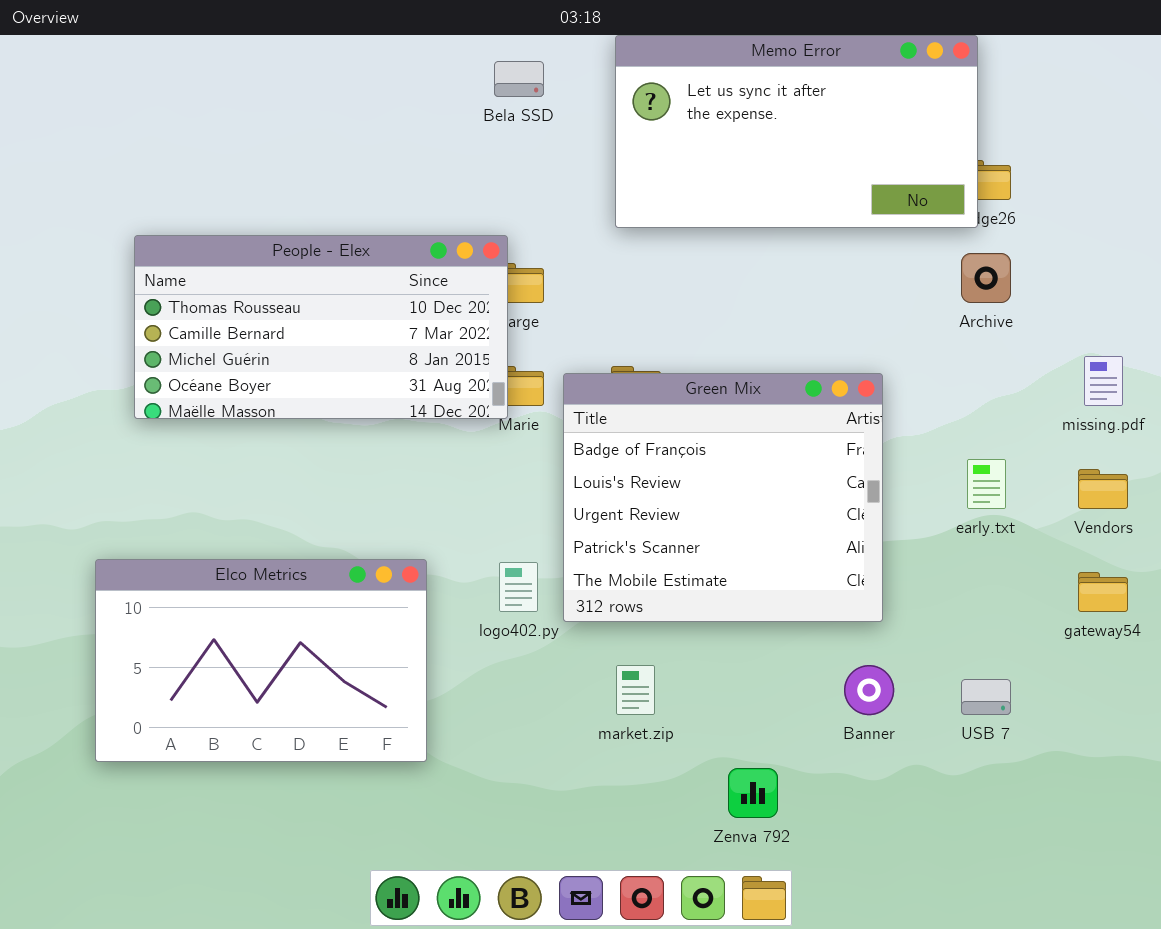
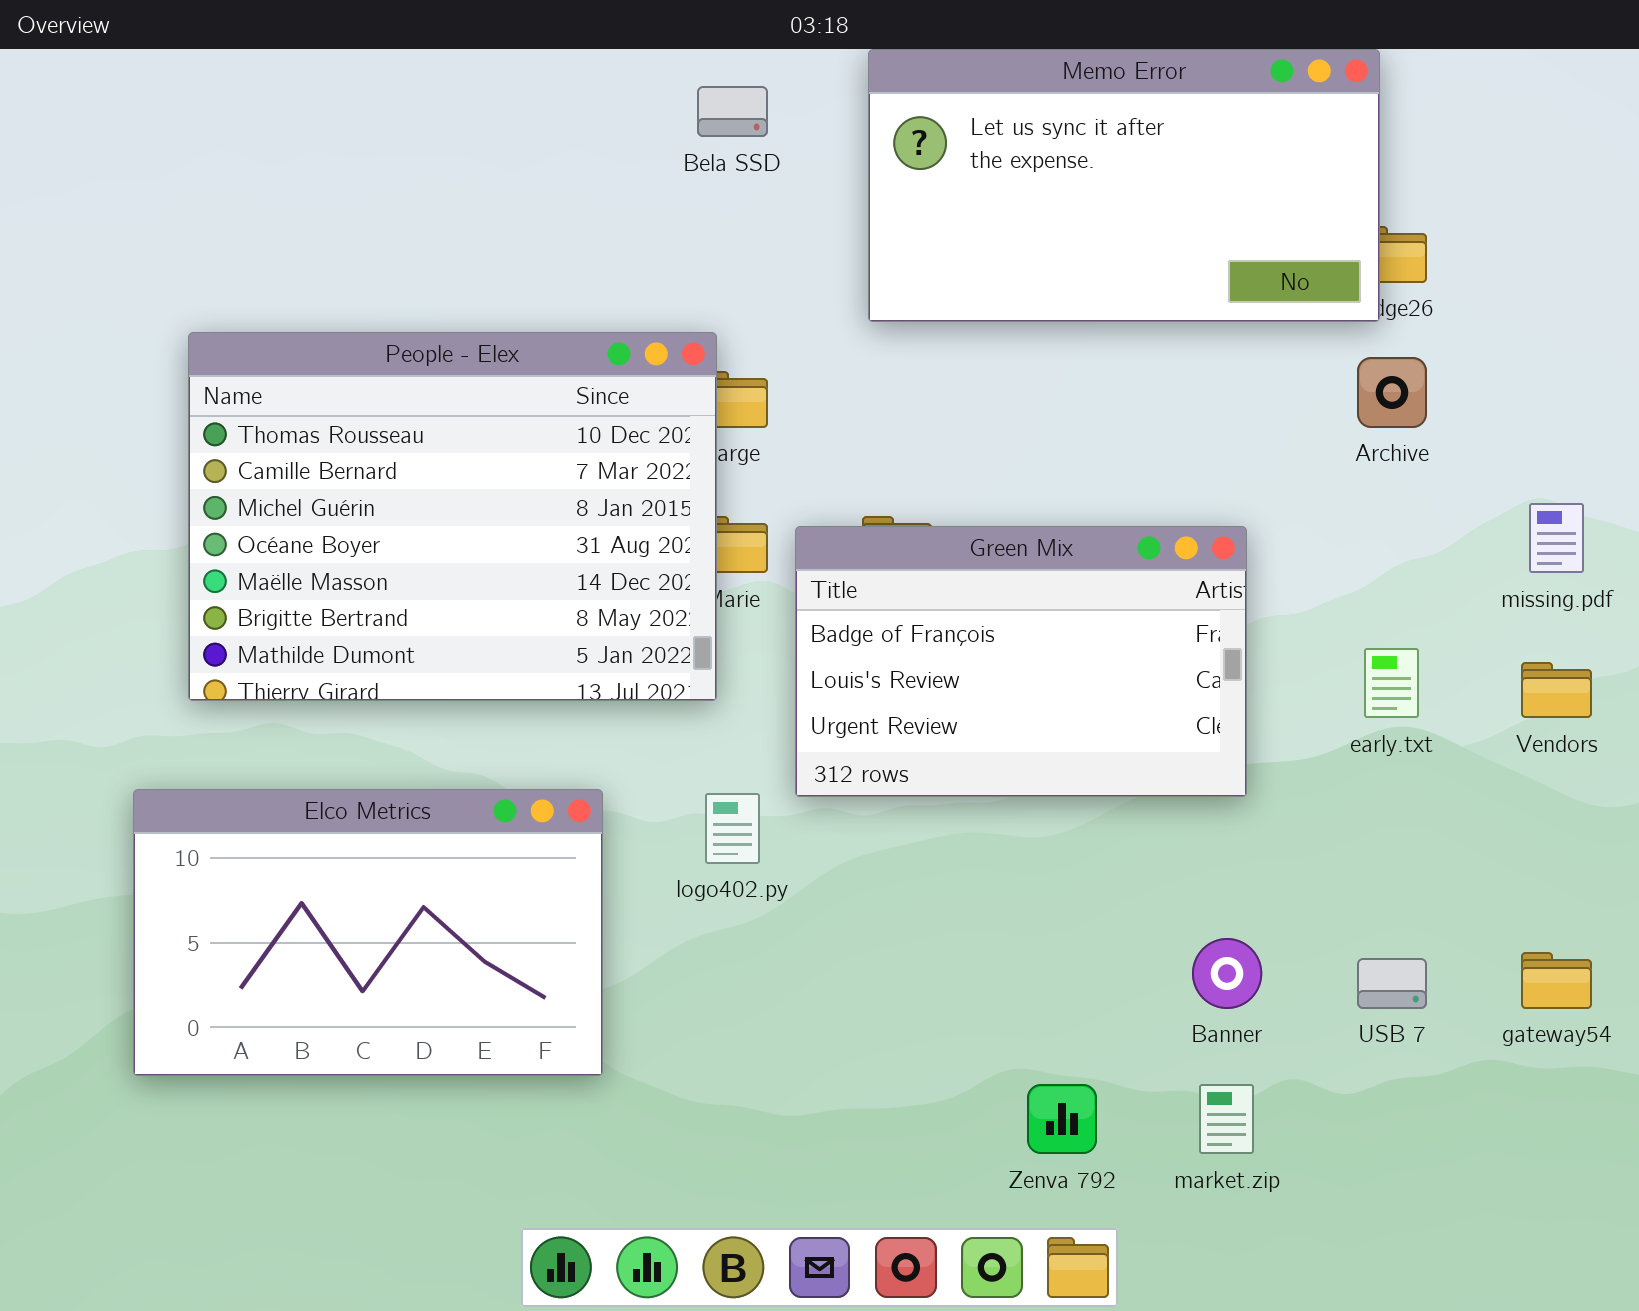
People - Elex: [134,235,508,419] -> [188,332,717,701], resized
Green Mix: [563,373,883,622] -> [795,526,1247,797], resized
gateway54: [1078,572,1128,612] -> [1521,952,1592,1009], moved
market.zip: [616,665,655,715] -> [1199,1084,1254,1154], moved

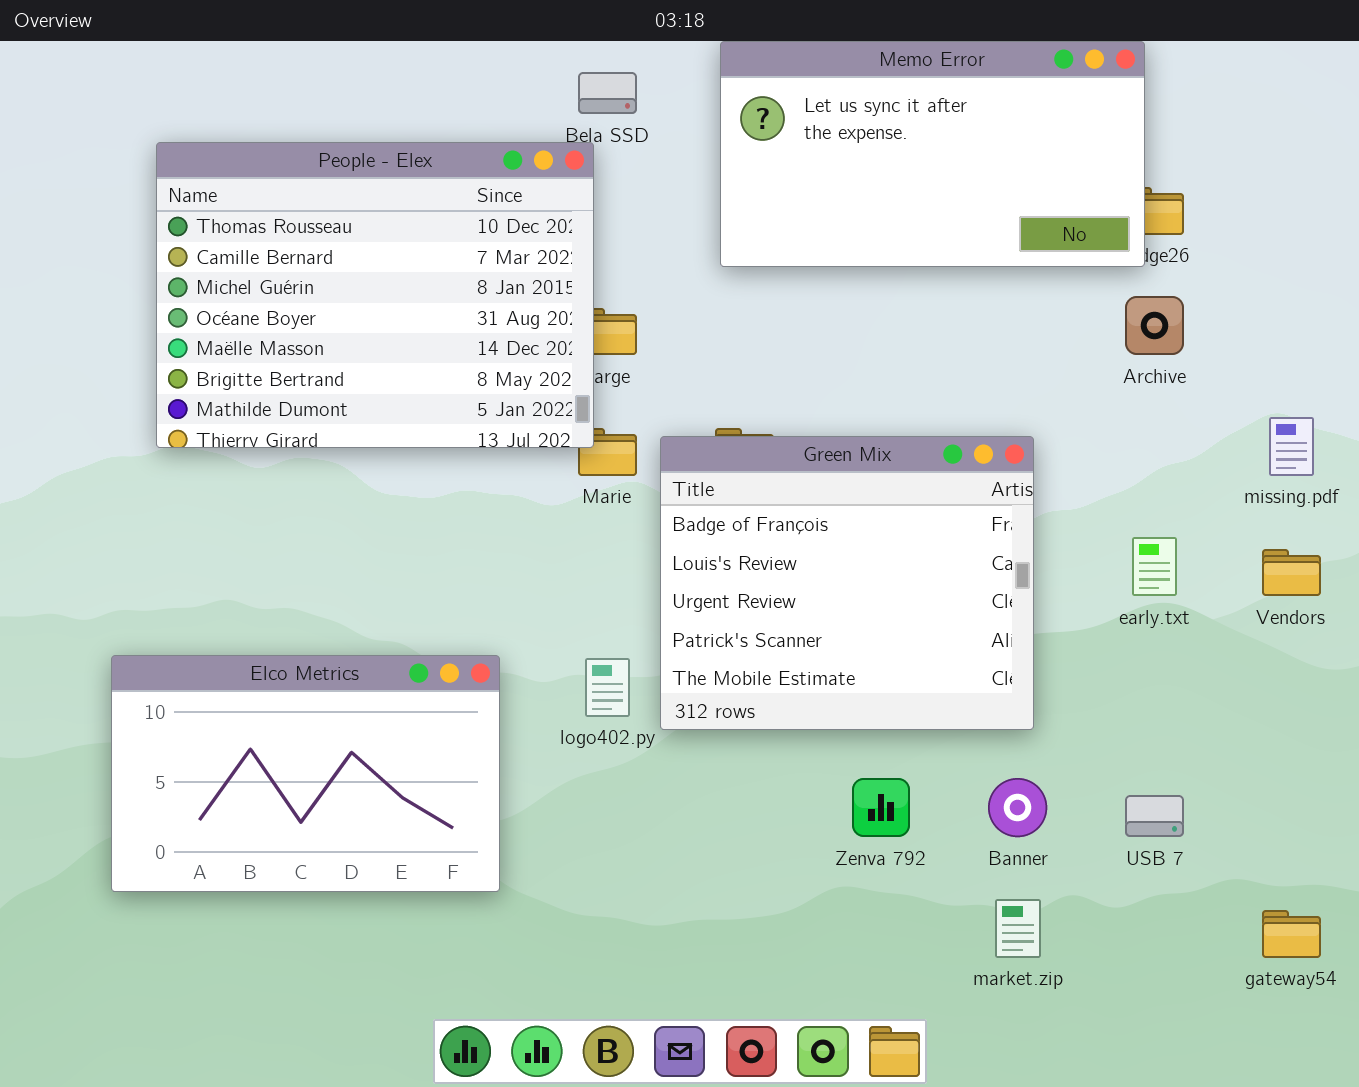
People - Elex: [188,332,717,701] -> [156,142,594,448], moved
Green Mix: [795,526,1247,797] -> [660,436,1034,730], resized
gateway54: [1521,952,1592,1009] -> [1262,910,1321,958], moved
Zenva 792: [1027,1084,1097,1154] -> [852,778,910,837], moved

